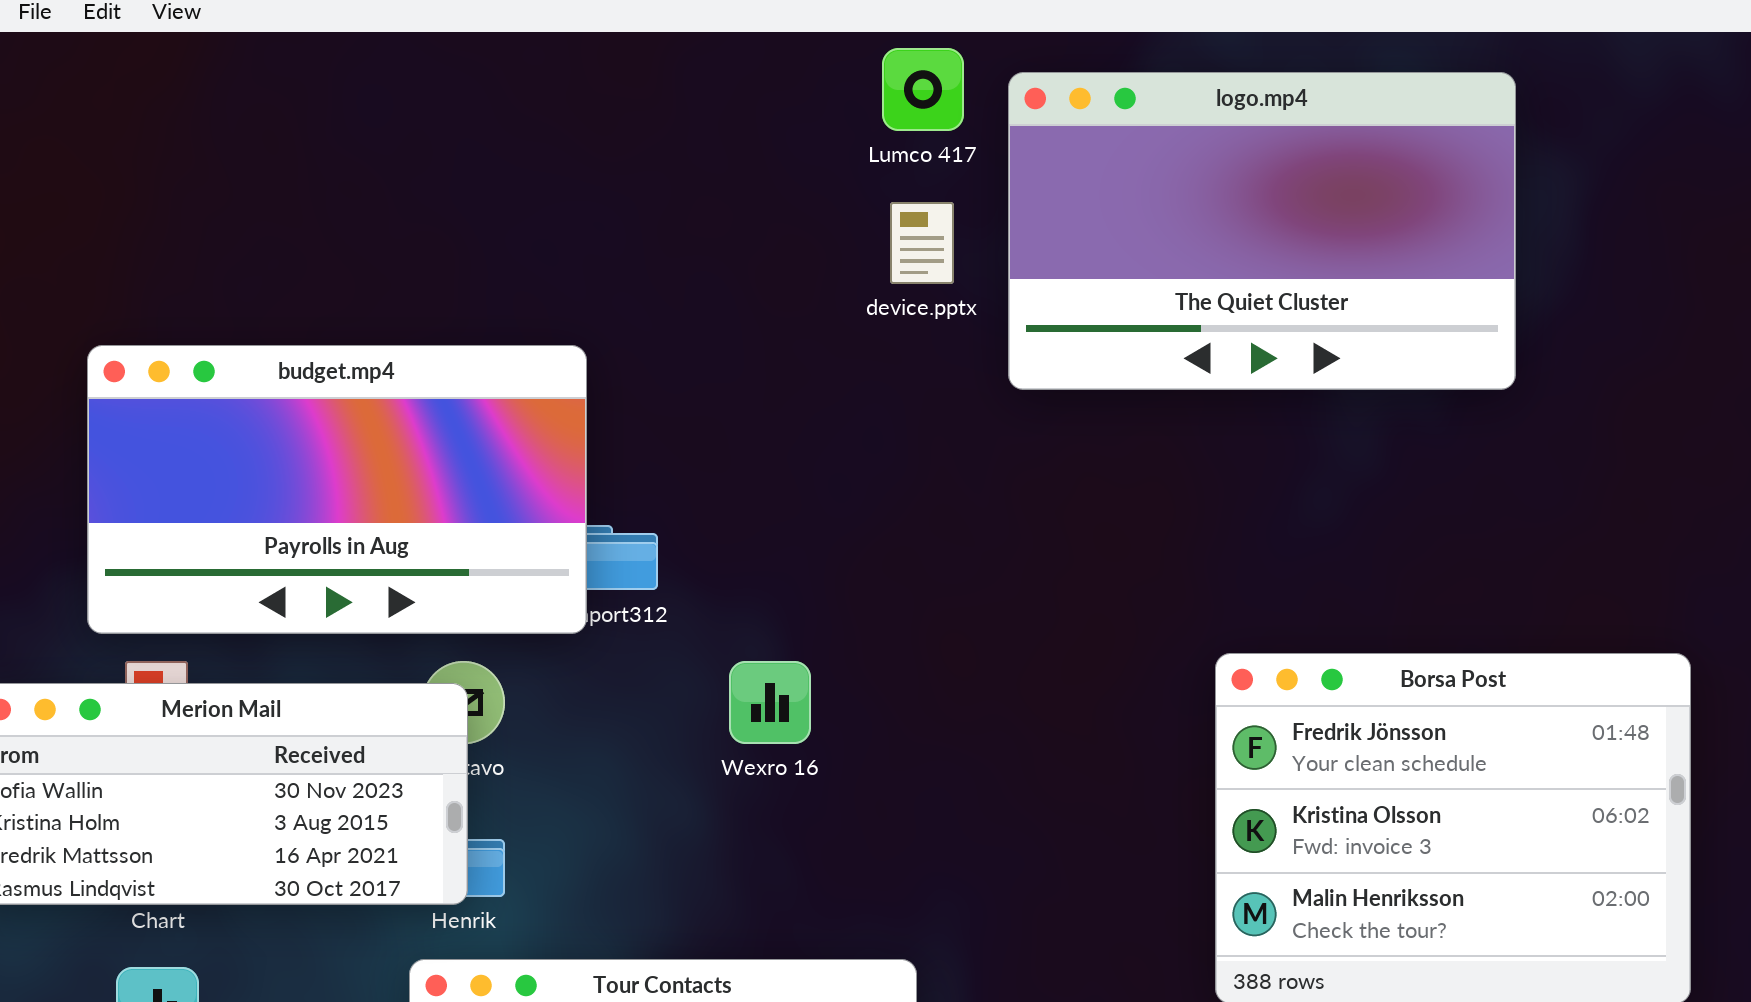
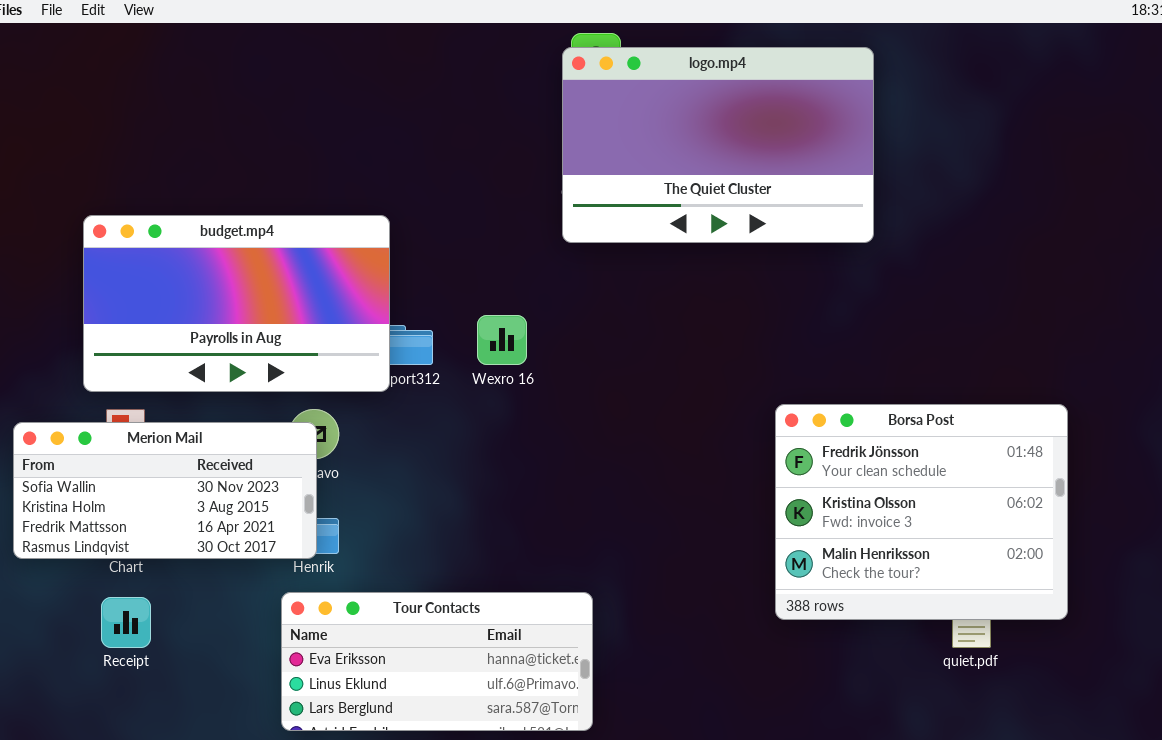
logo.mp4: [1008,72,1516,390] -> [562,47,874,243], moved
Wexro 16: [729,661,811,744] -> [477,315,527,365], moved

